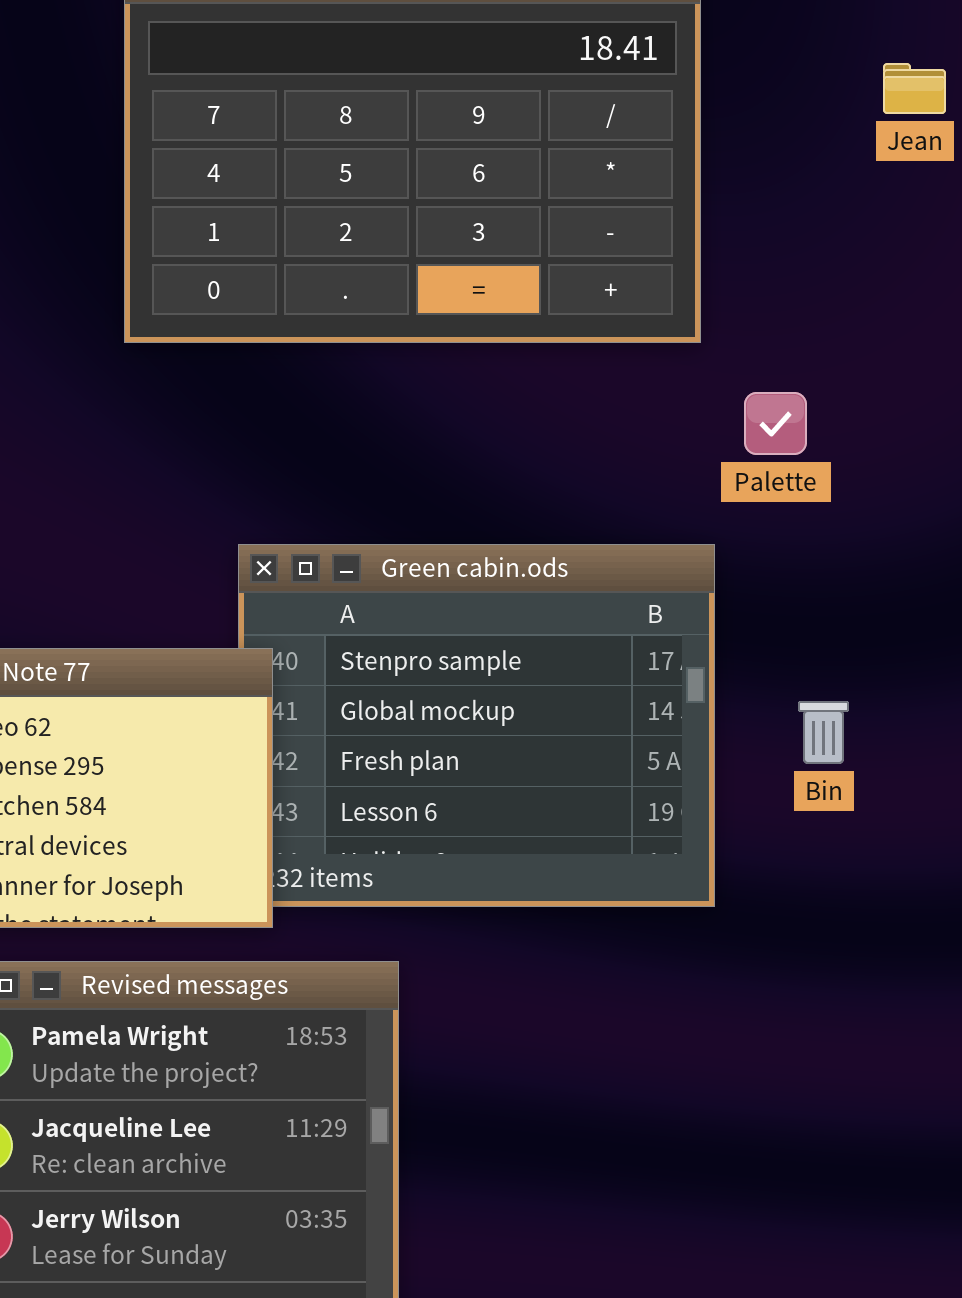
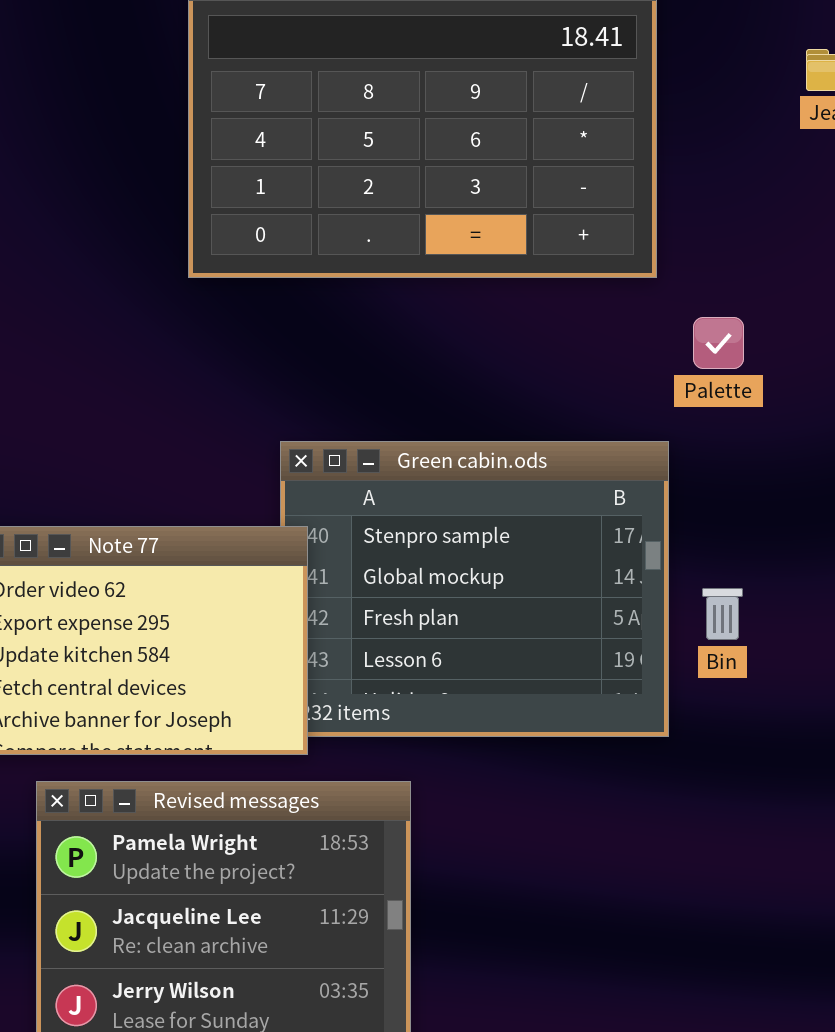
Bin: [798,701,849,764] -> [702,588,743,640], moved

